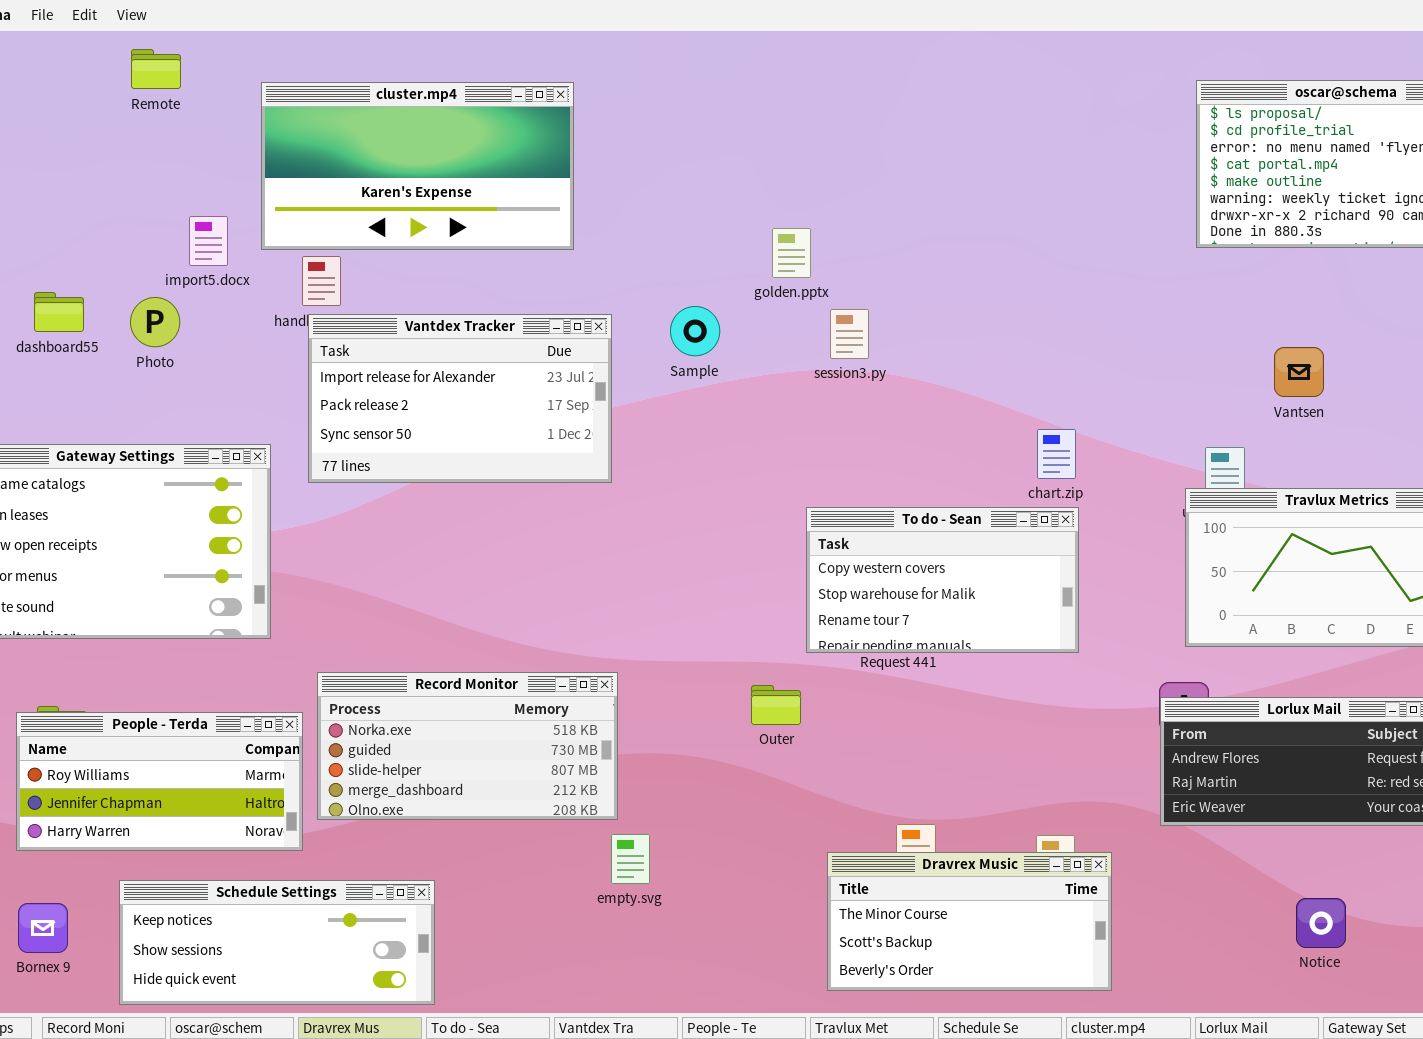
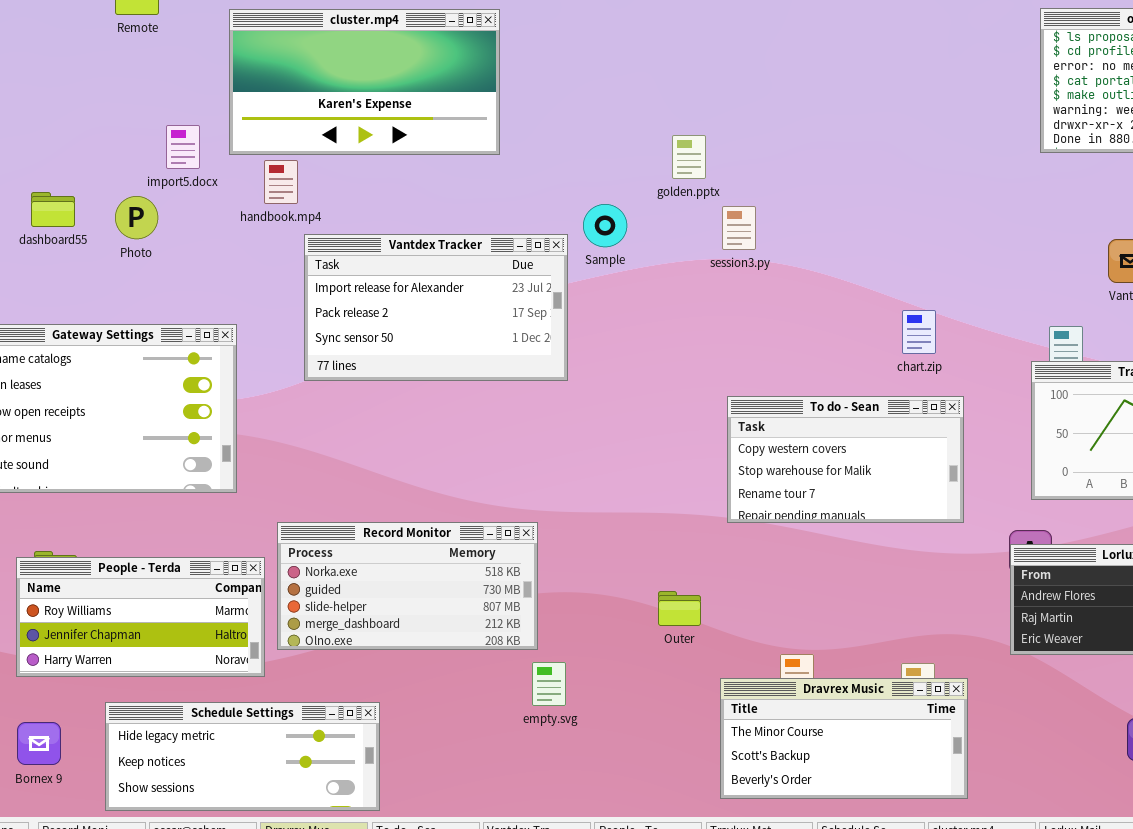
Vantdex Tracker: [308,314,612,483] -> [304,234,568,381], moved
To do - Sean: [806,507,1079,653] -> [727,396,964,523], moved
Outer: [751,685,801,725] -> [658,591,701,626], moved
Schedule Settings: [119,880,435,1005] -> [105,702,380,811], scrolled up 1 row

